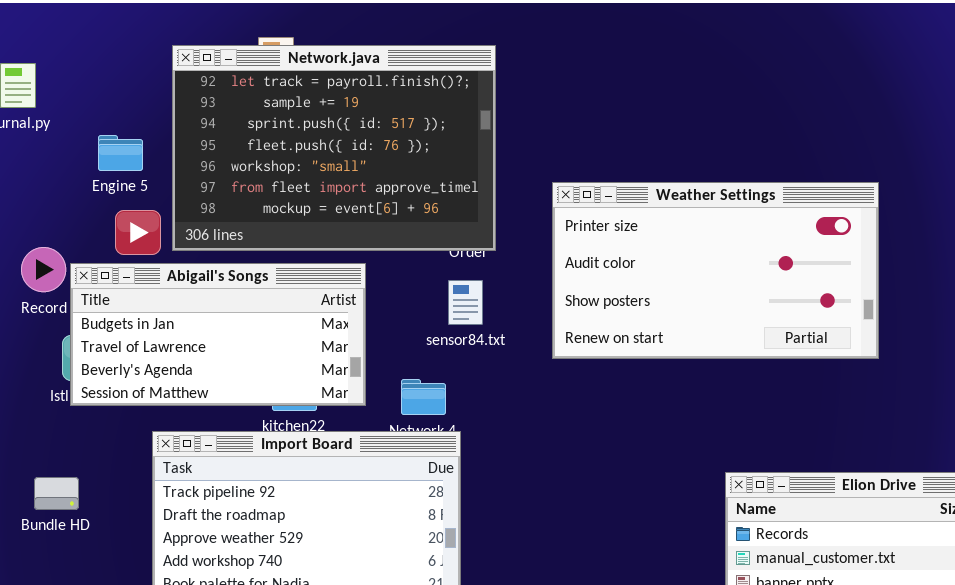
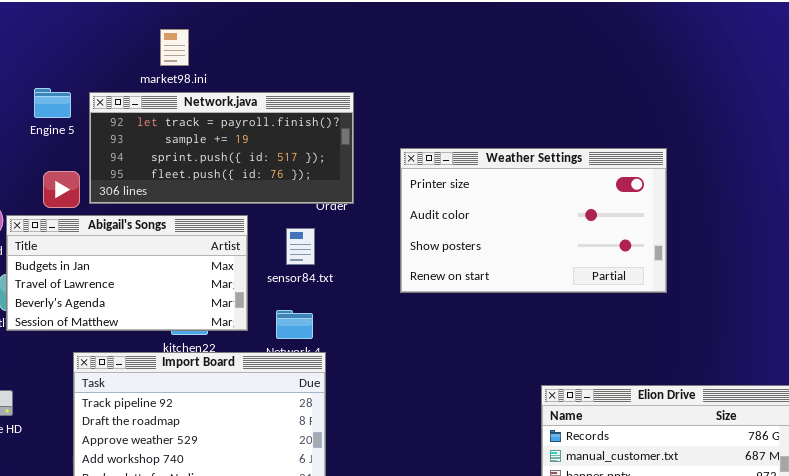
Network.java: [172,45,496,251] -> [89,92,354,204], resized
Engine 5: [98,135,143,171] -> [34,88,71,118], moved
sensor84.txt: [448,280,483,325] -> [286,228,315,265], moved

